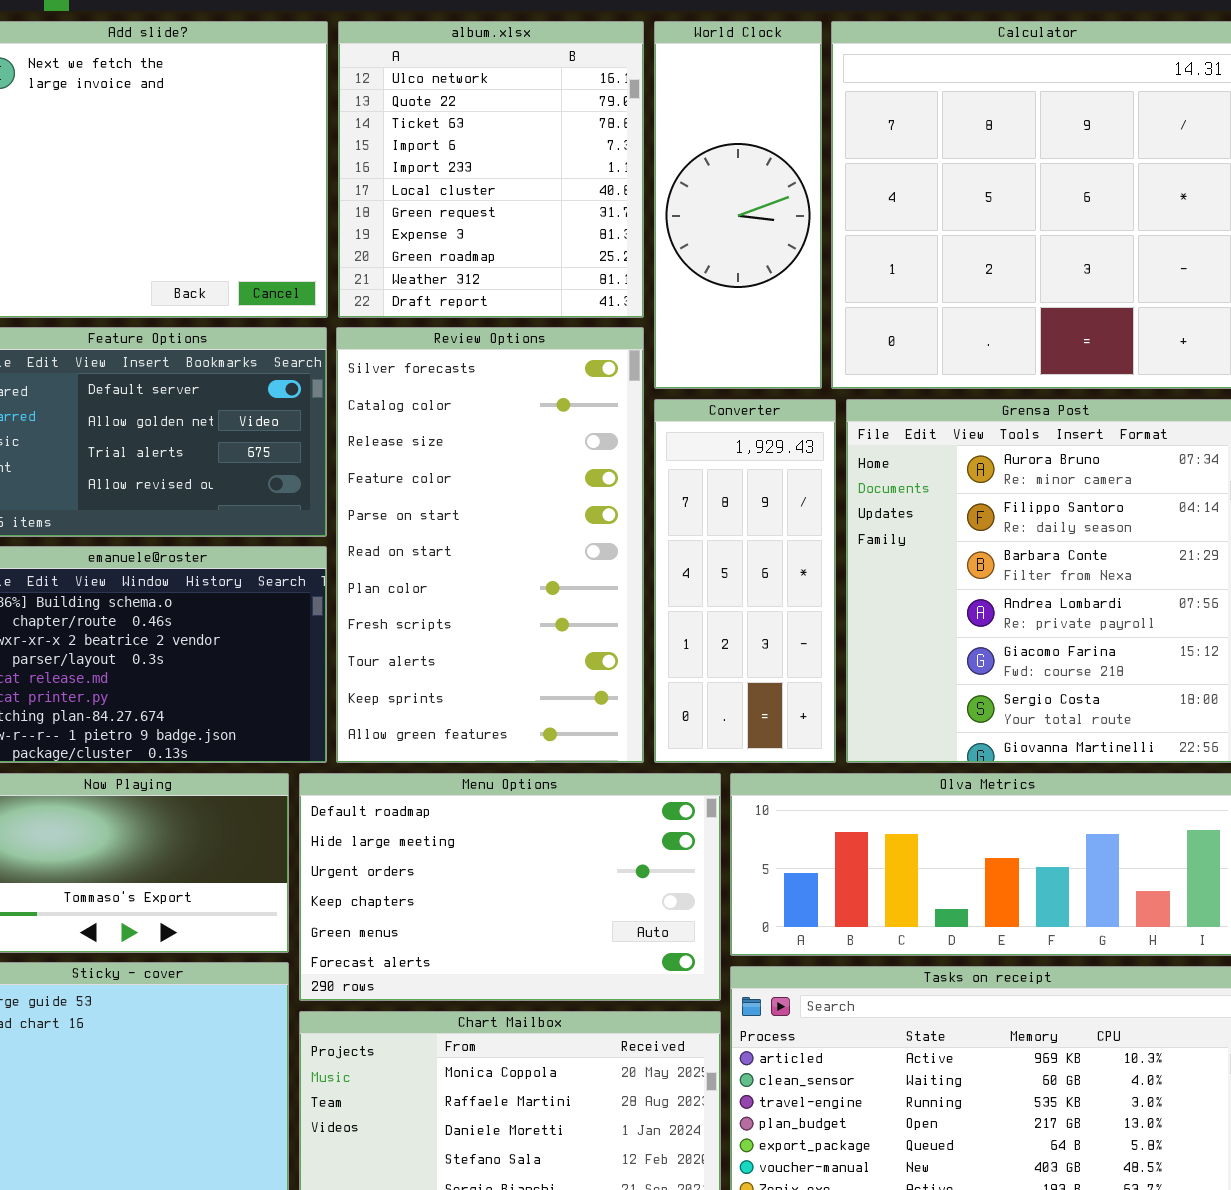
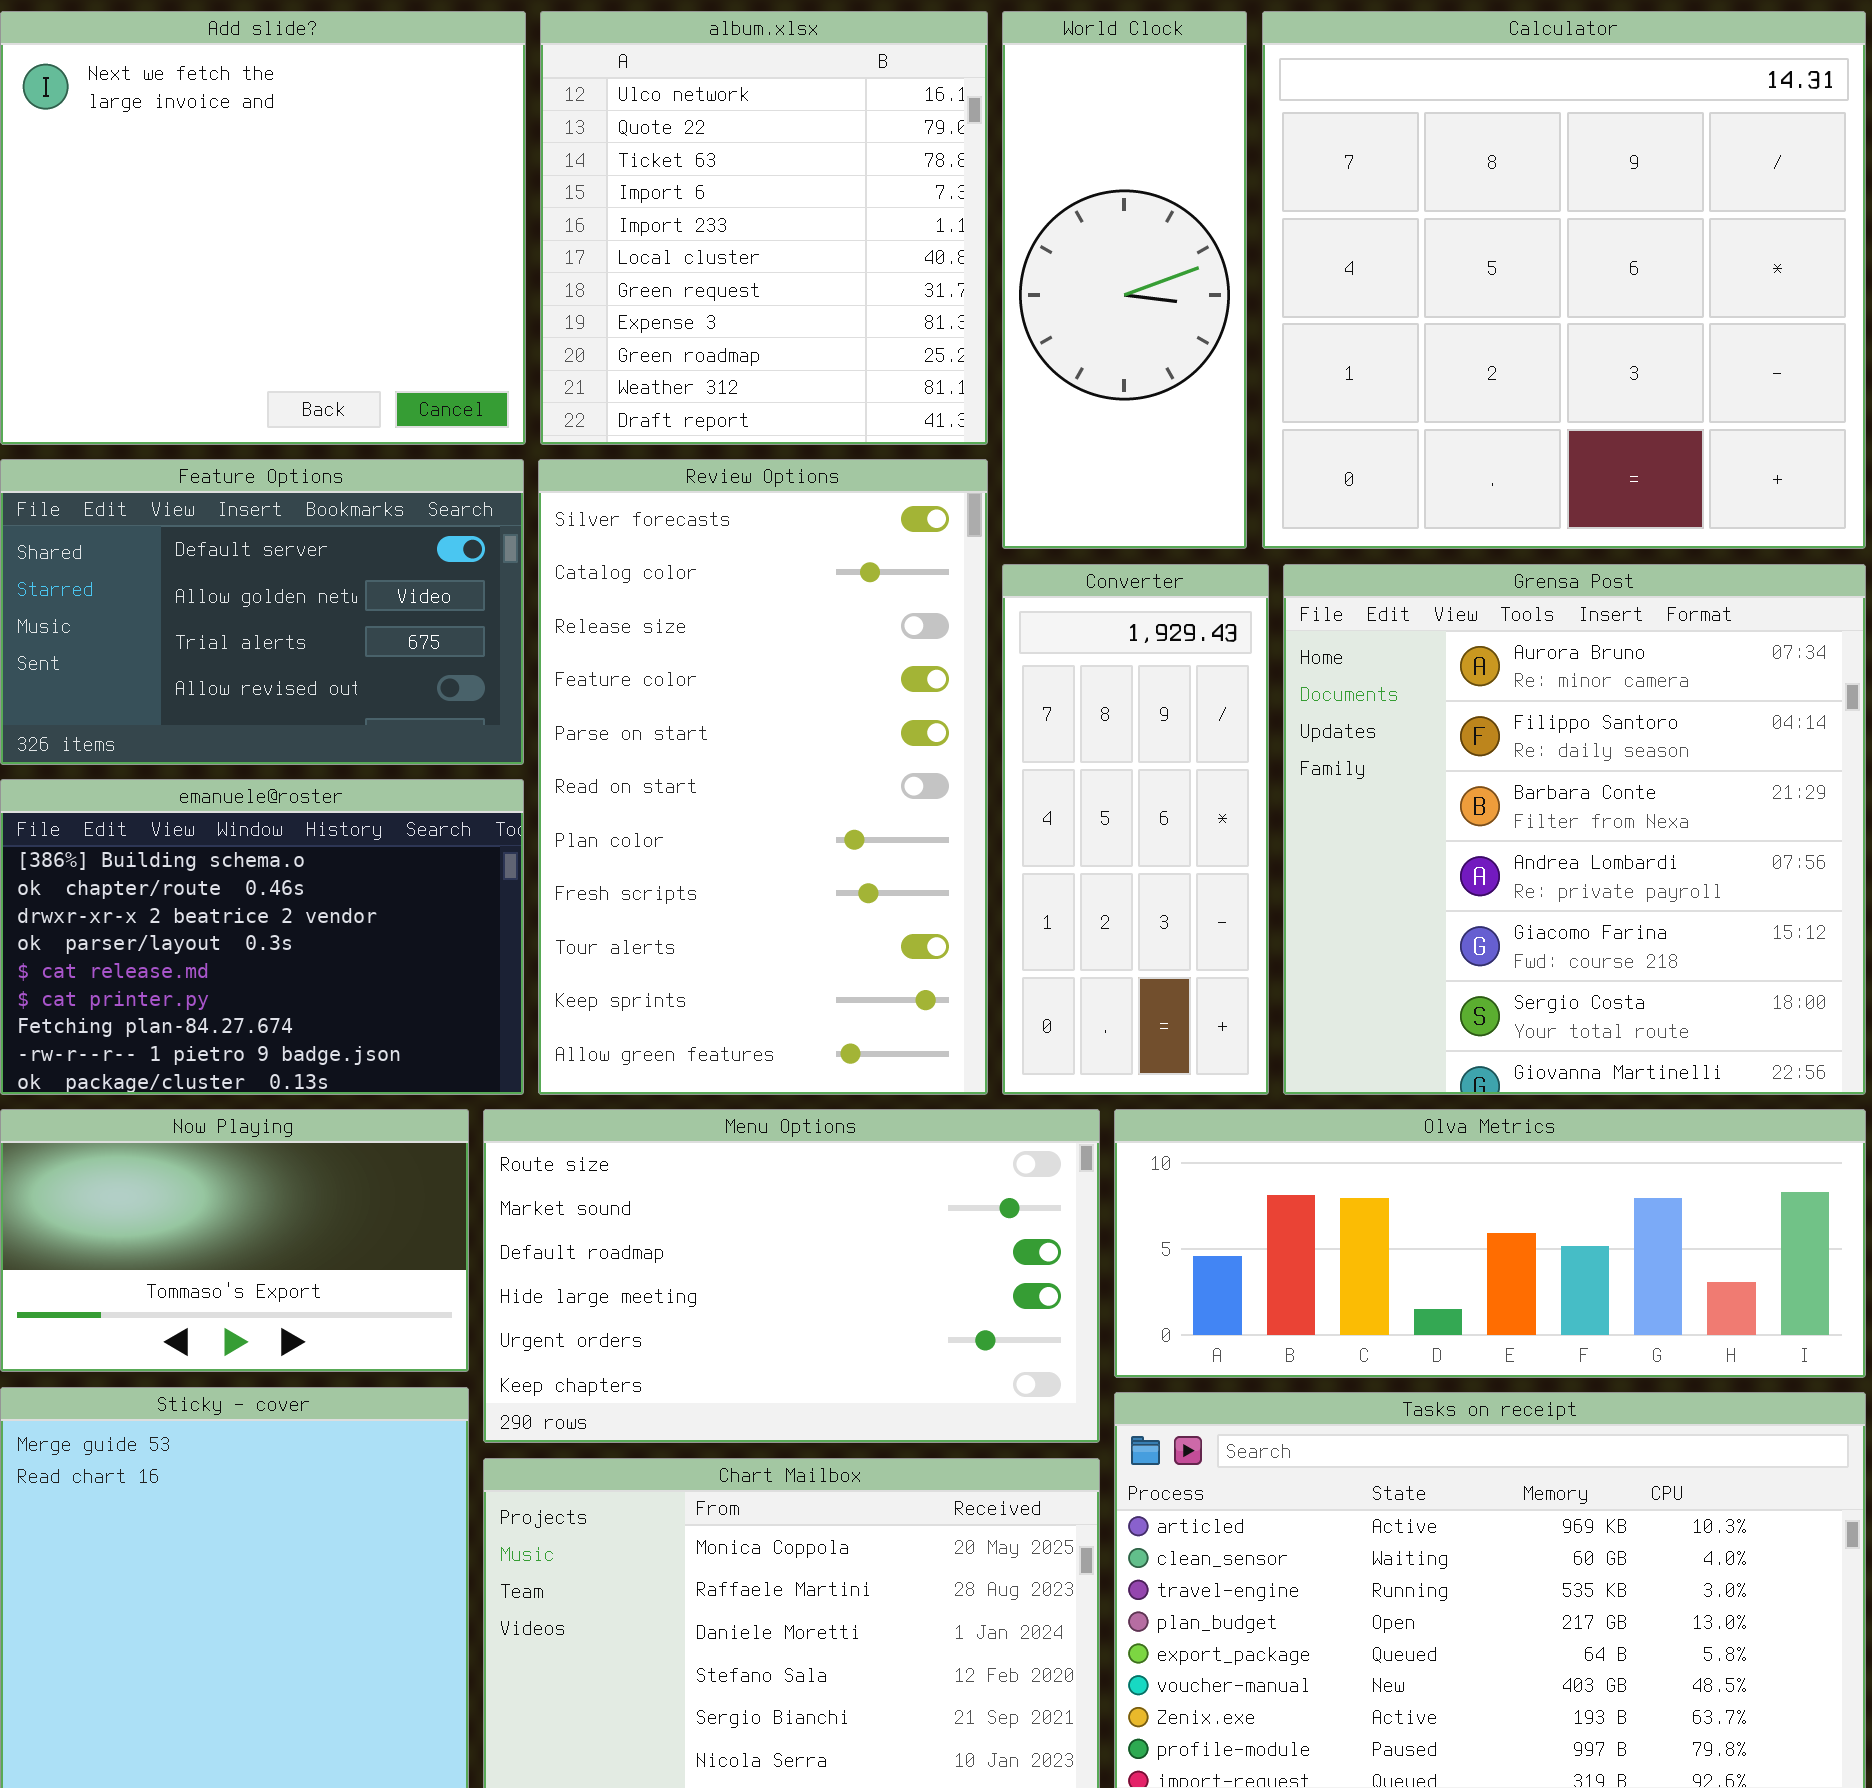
Menu Options: [299,773,721,1001] -> [483,1109,1100,1443], scrolled up 2 rows

